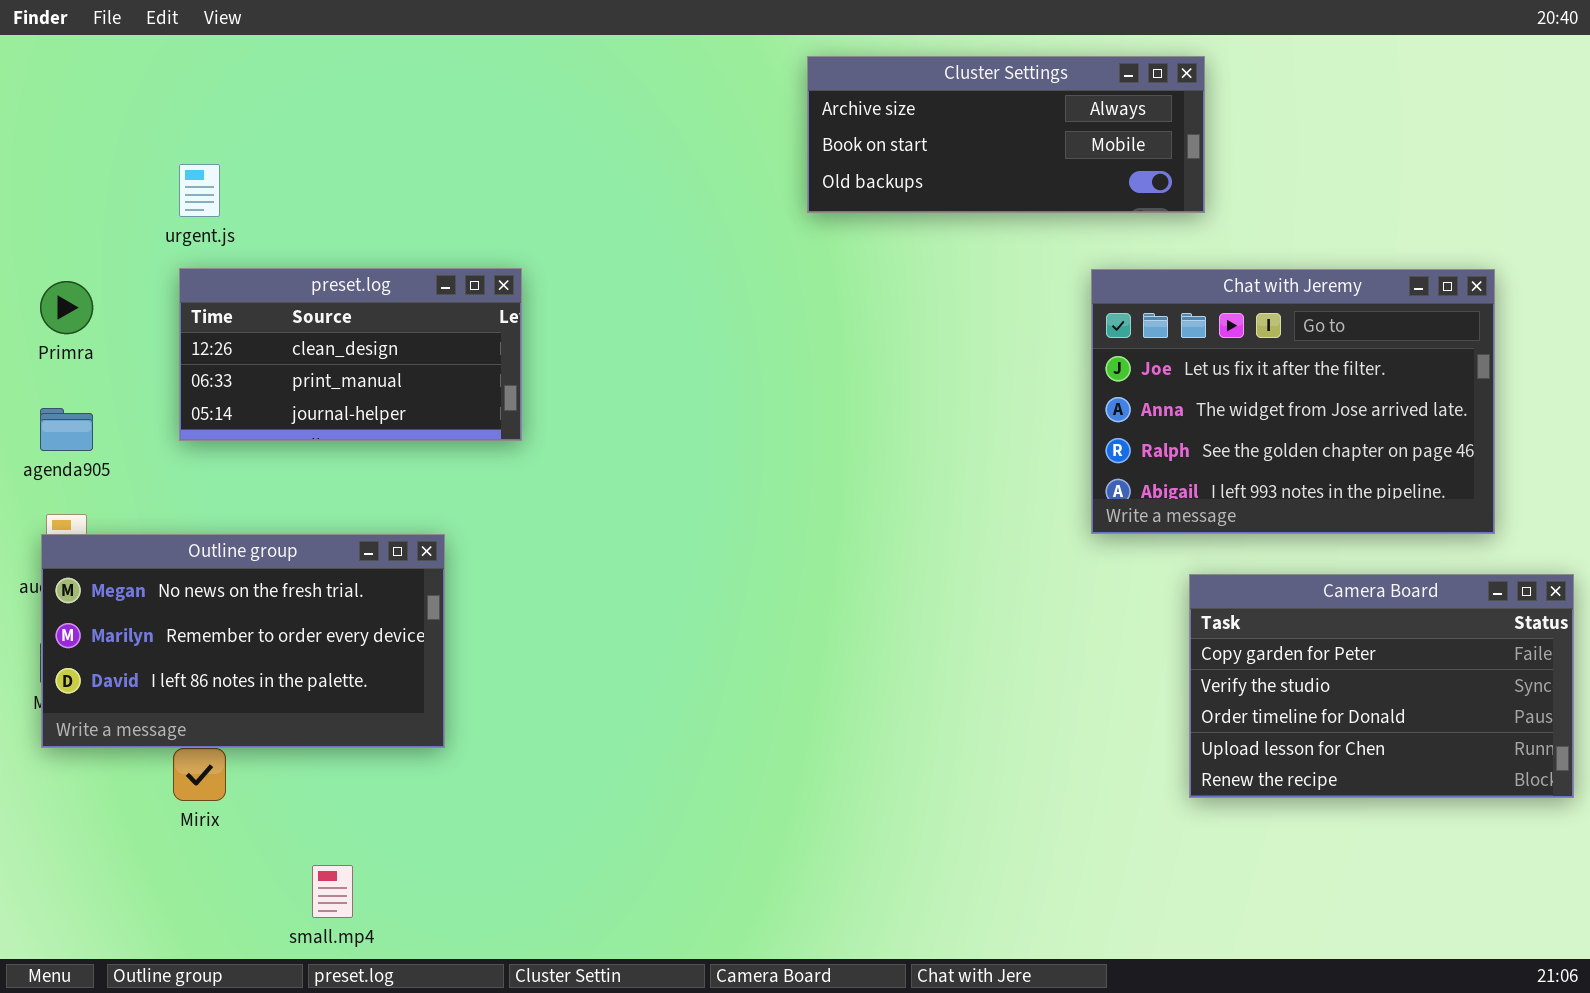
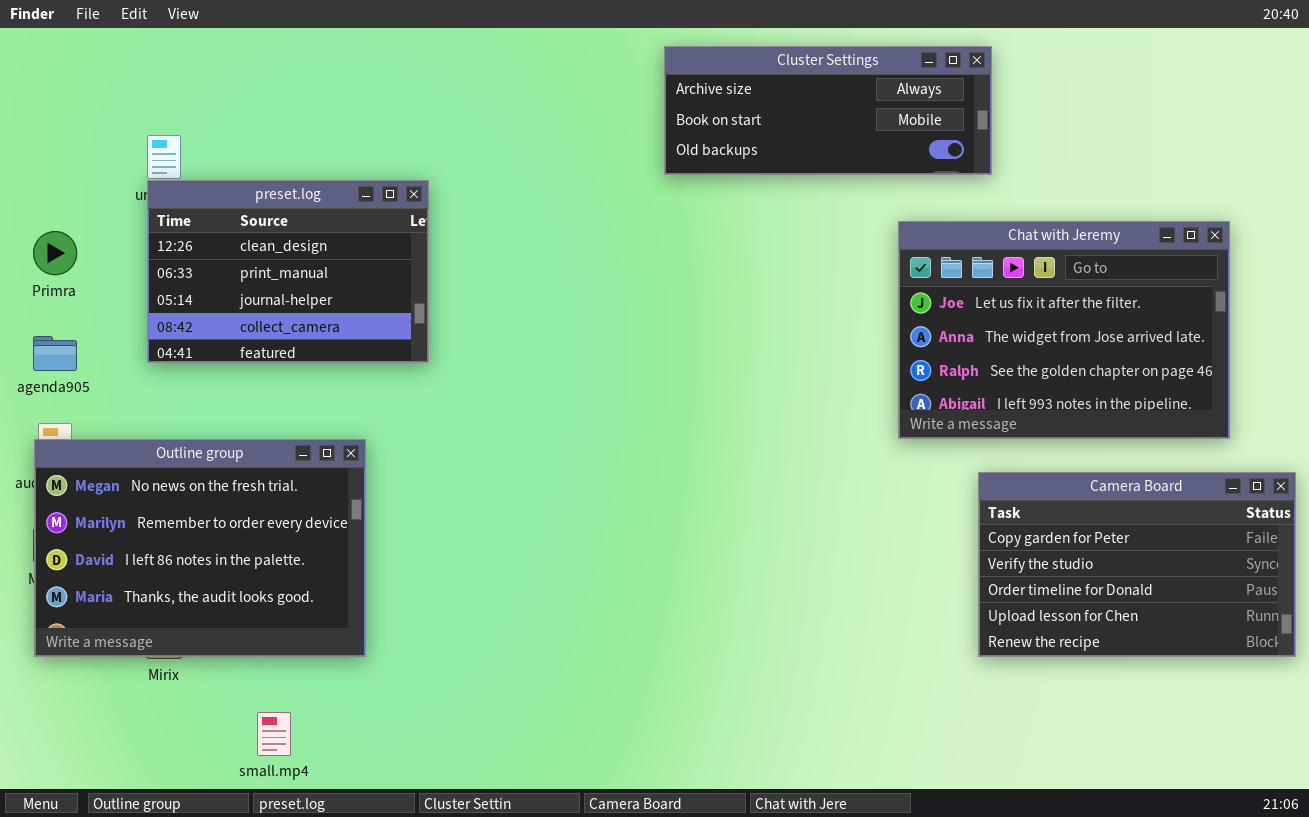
preset.log: [179,268,522,441] -> [147,180,429,363], resized
Outline group: [41,534,445,748] -> [34,439,366,657], resized

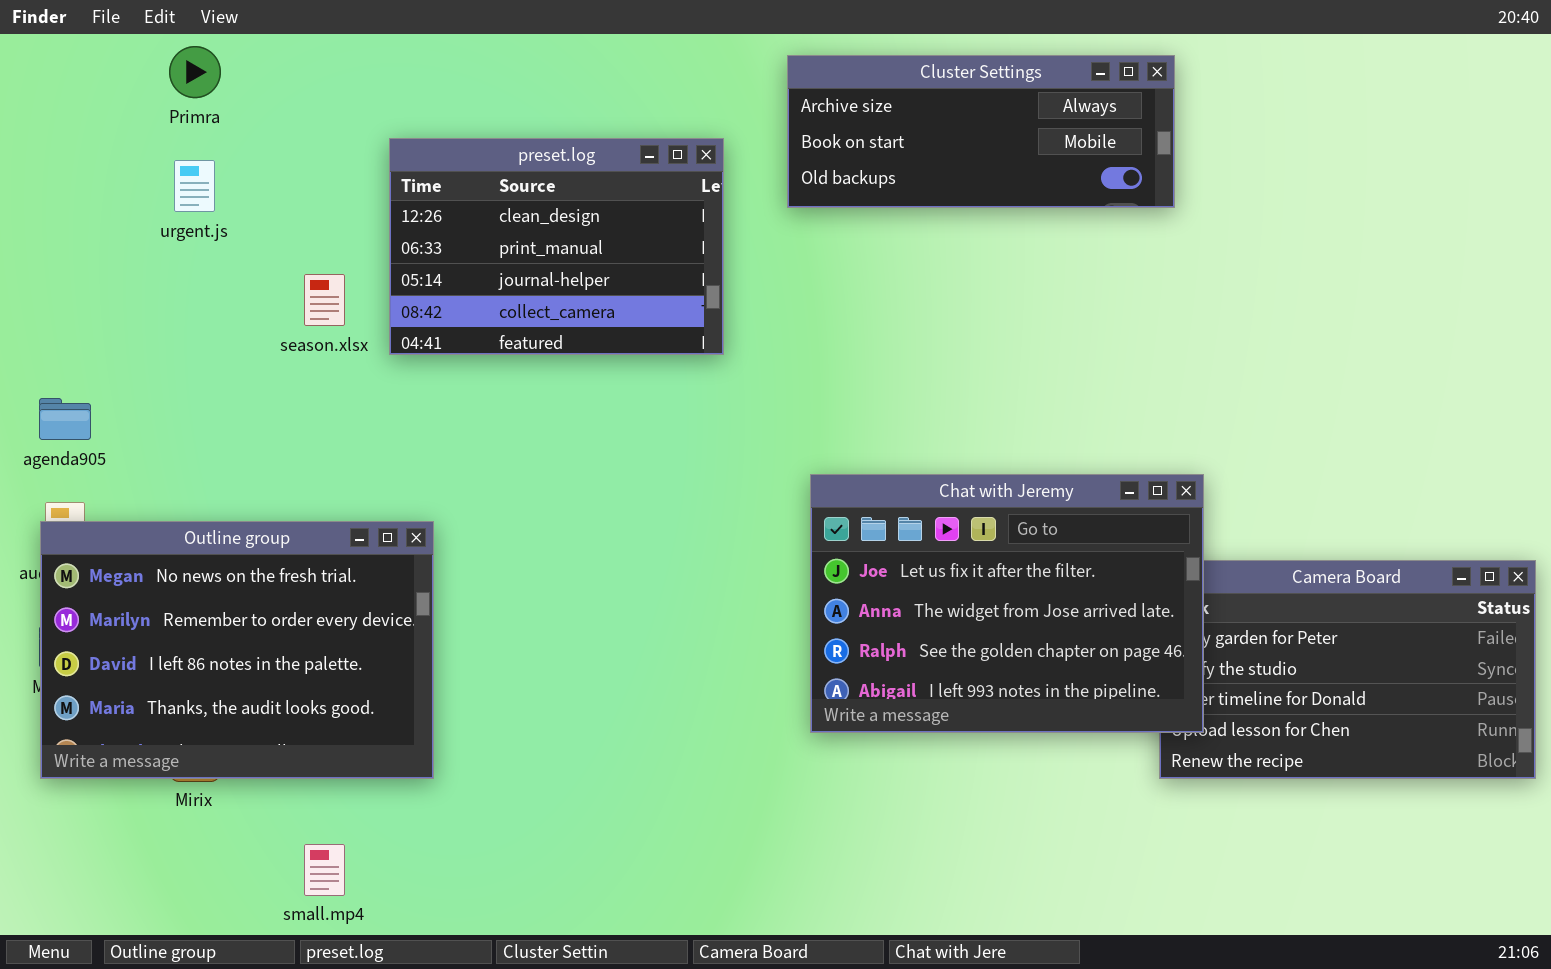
preset.log: [147,180,429,363] -> [389,138,724,355], moved
Chat with Jeremy: [898,221,1230,439] -> [810,474,1204,733], moved
Primra: [33,231,77,275] -> [169,46,221,98], moved

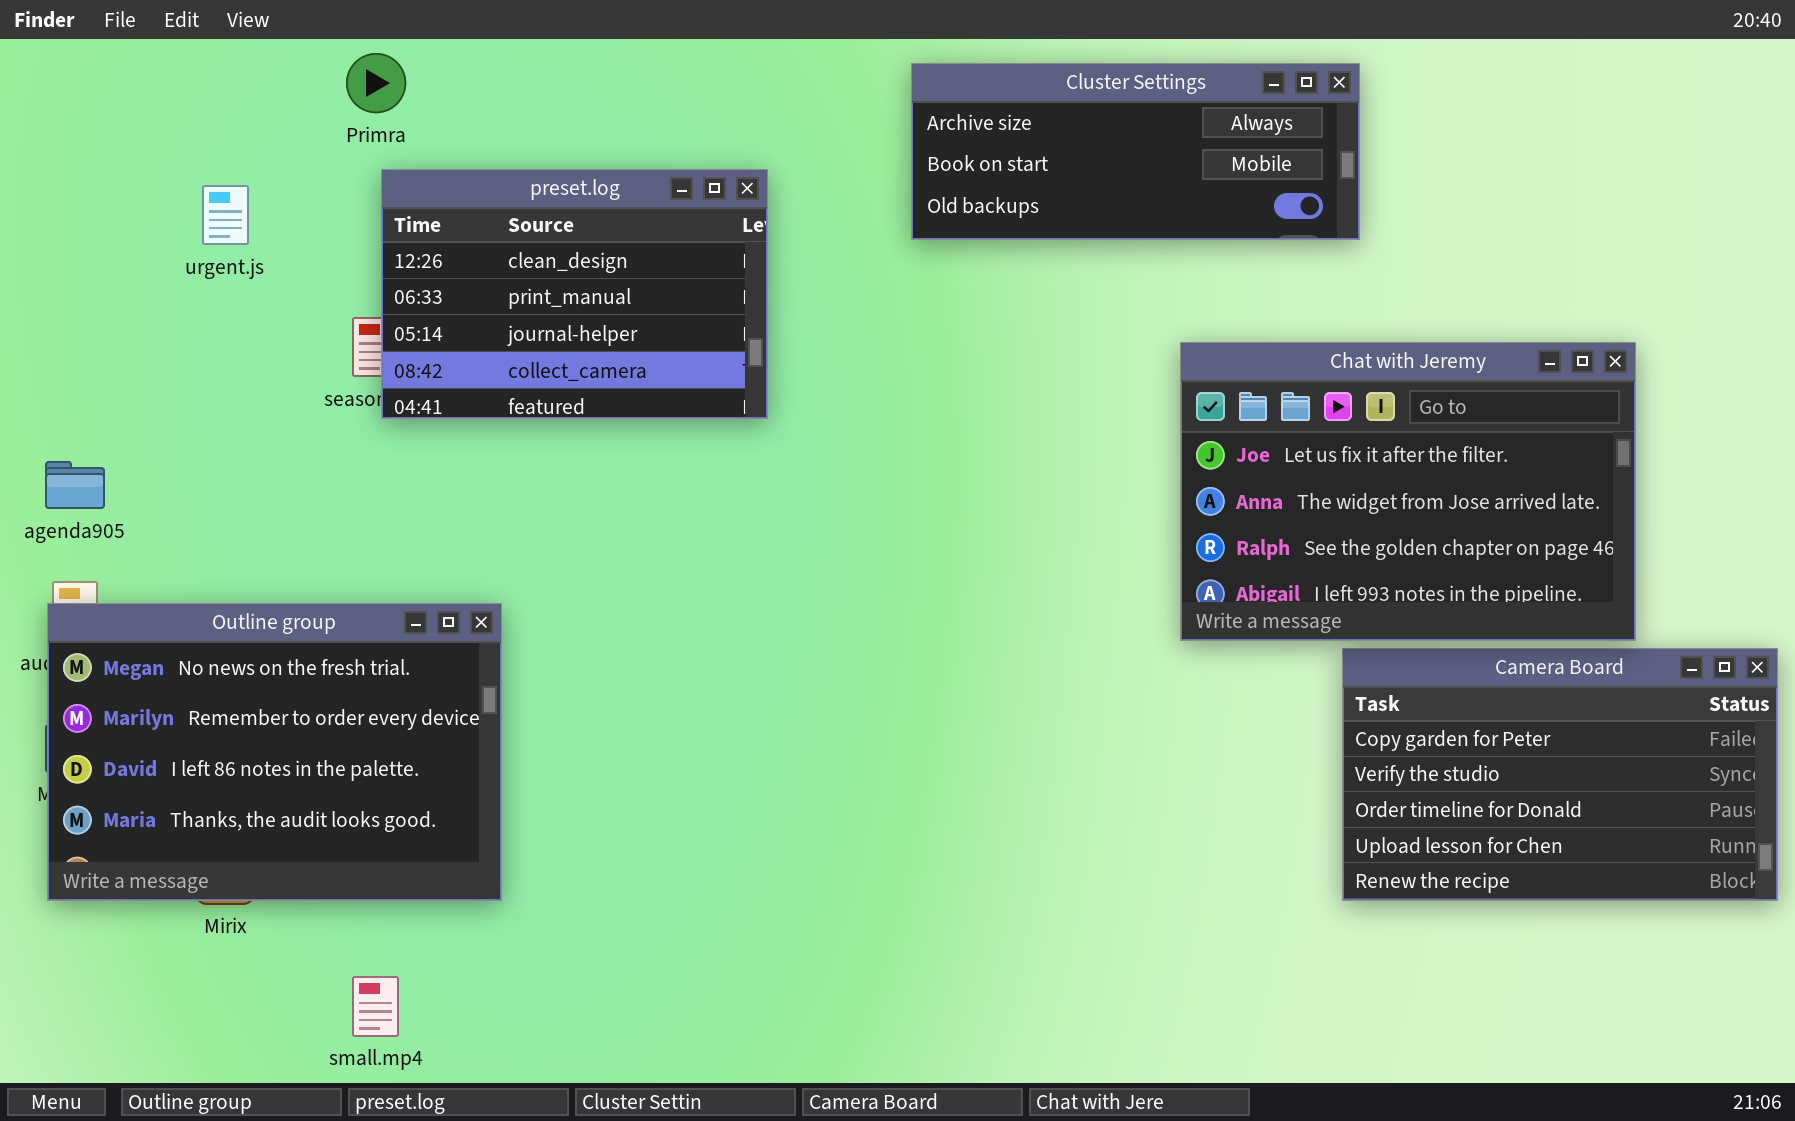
Primra: [169,46,221,98] -> [346,53,406,113], moved
preset.log: [389,138,724,355] -> [381,169,768,419], moved
Chat with Jeremy: [810,474,1204,733] -> [1180,342,1636,641], moved

